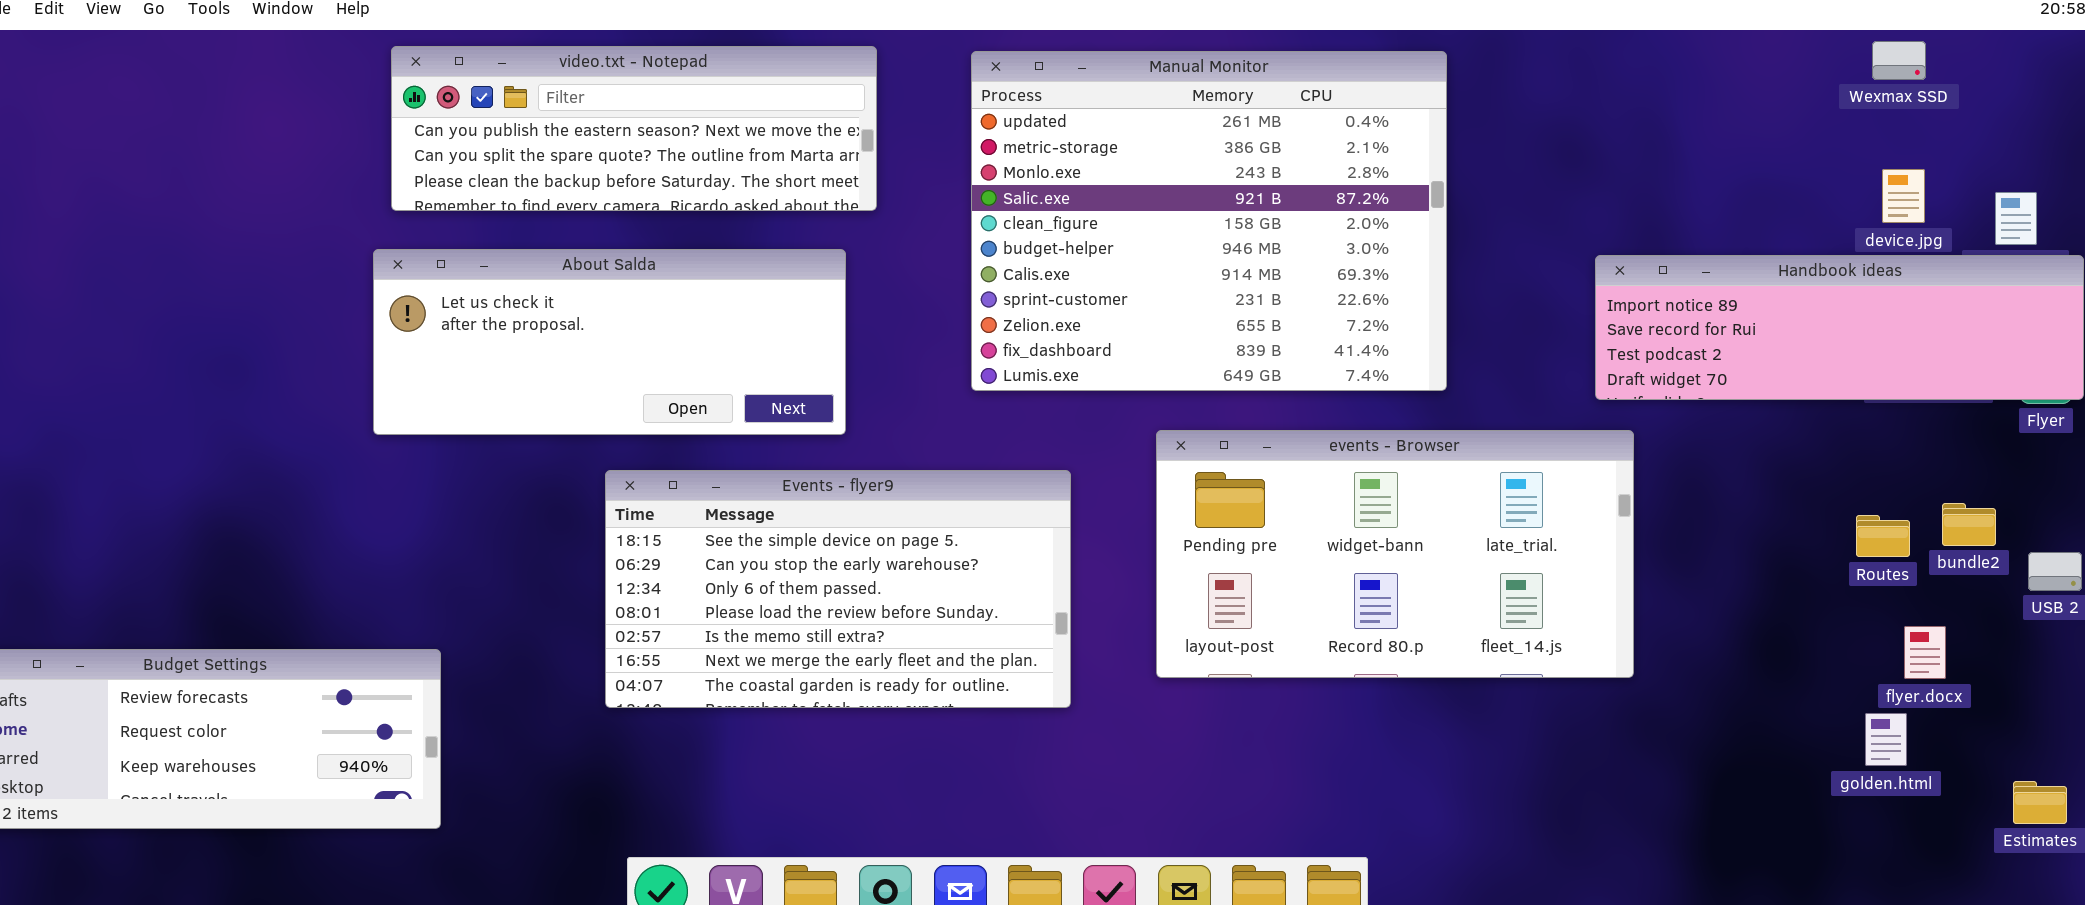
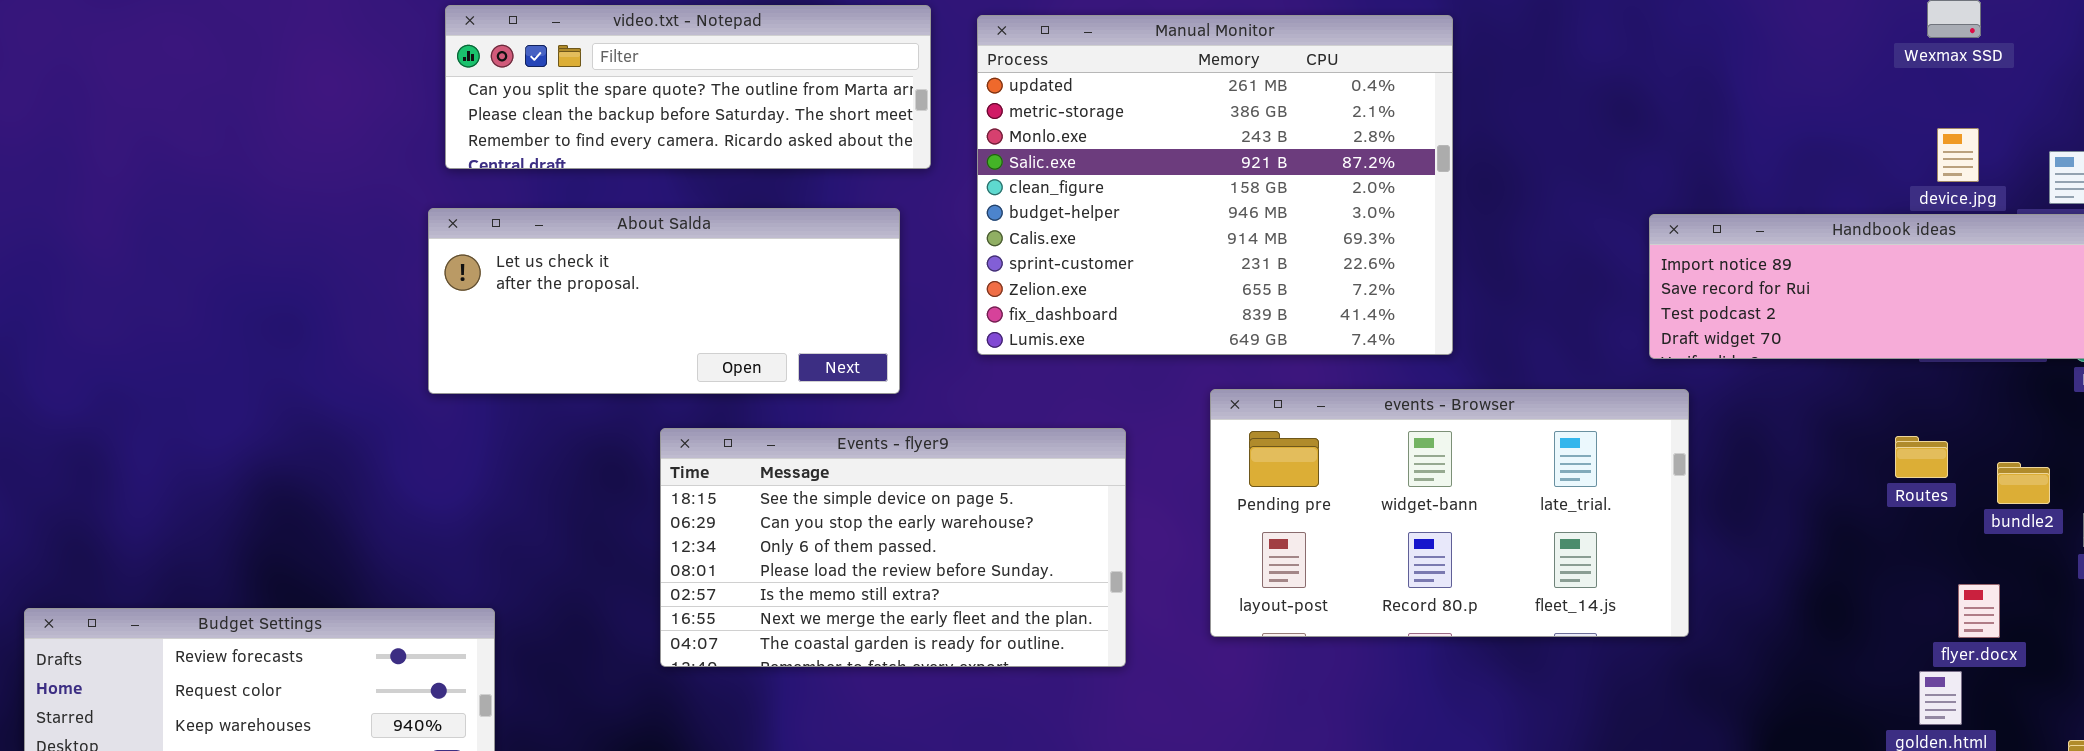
video.txt - Notepad: [391,46,877,211] -> [445,5,931,169], scrolled down 1 row
Manual Monitor: [971,51,1447,391] -> [977,15,1453,355], moved
Routes: [1856,515,1910,557] -> [1895,436,1948,478], moved

